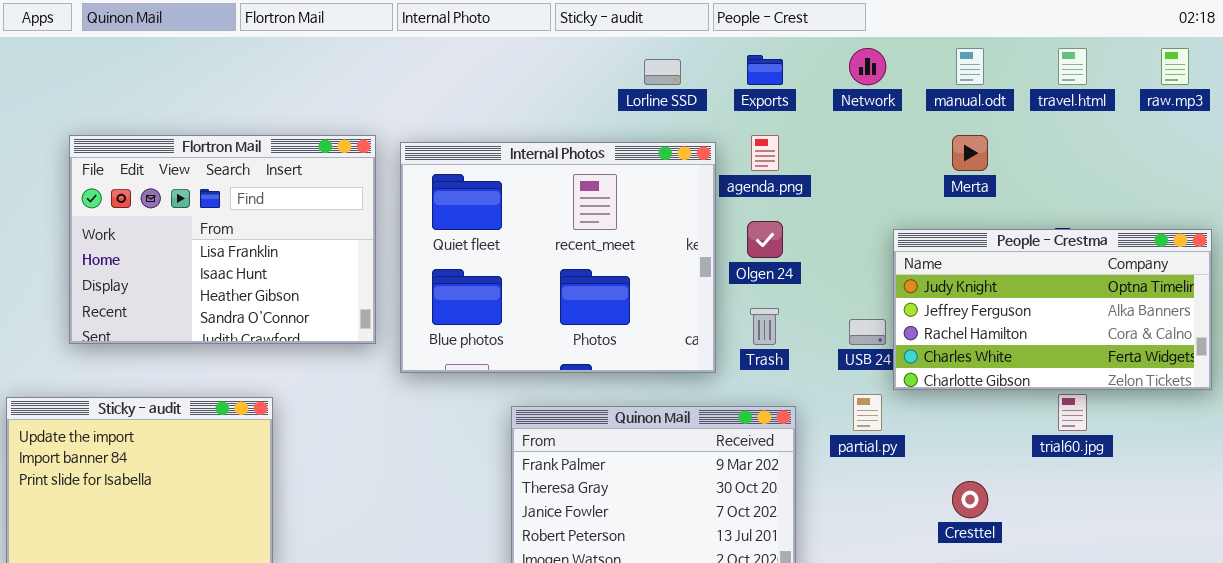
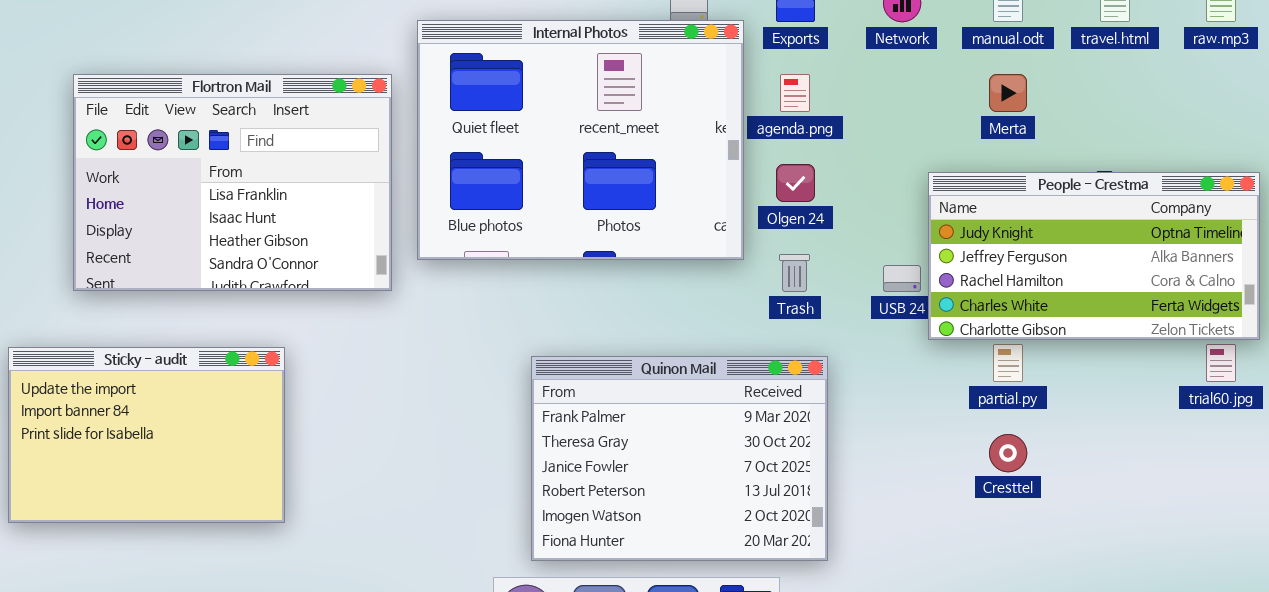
Internal Photos: [400,142,716,373] -> [417,20,744,260], moved
partial.py: [853,394,882,431] -> [993,344,1023,382], moved
trial60.jpg: [1058,394,1087,431] -> [1206,344,1236,382], moved

